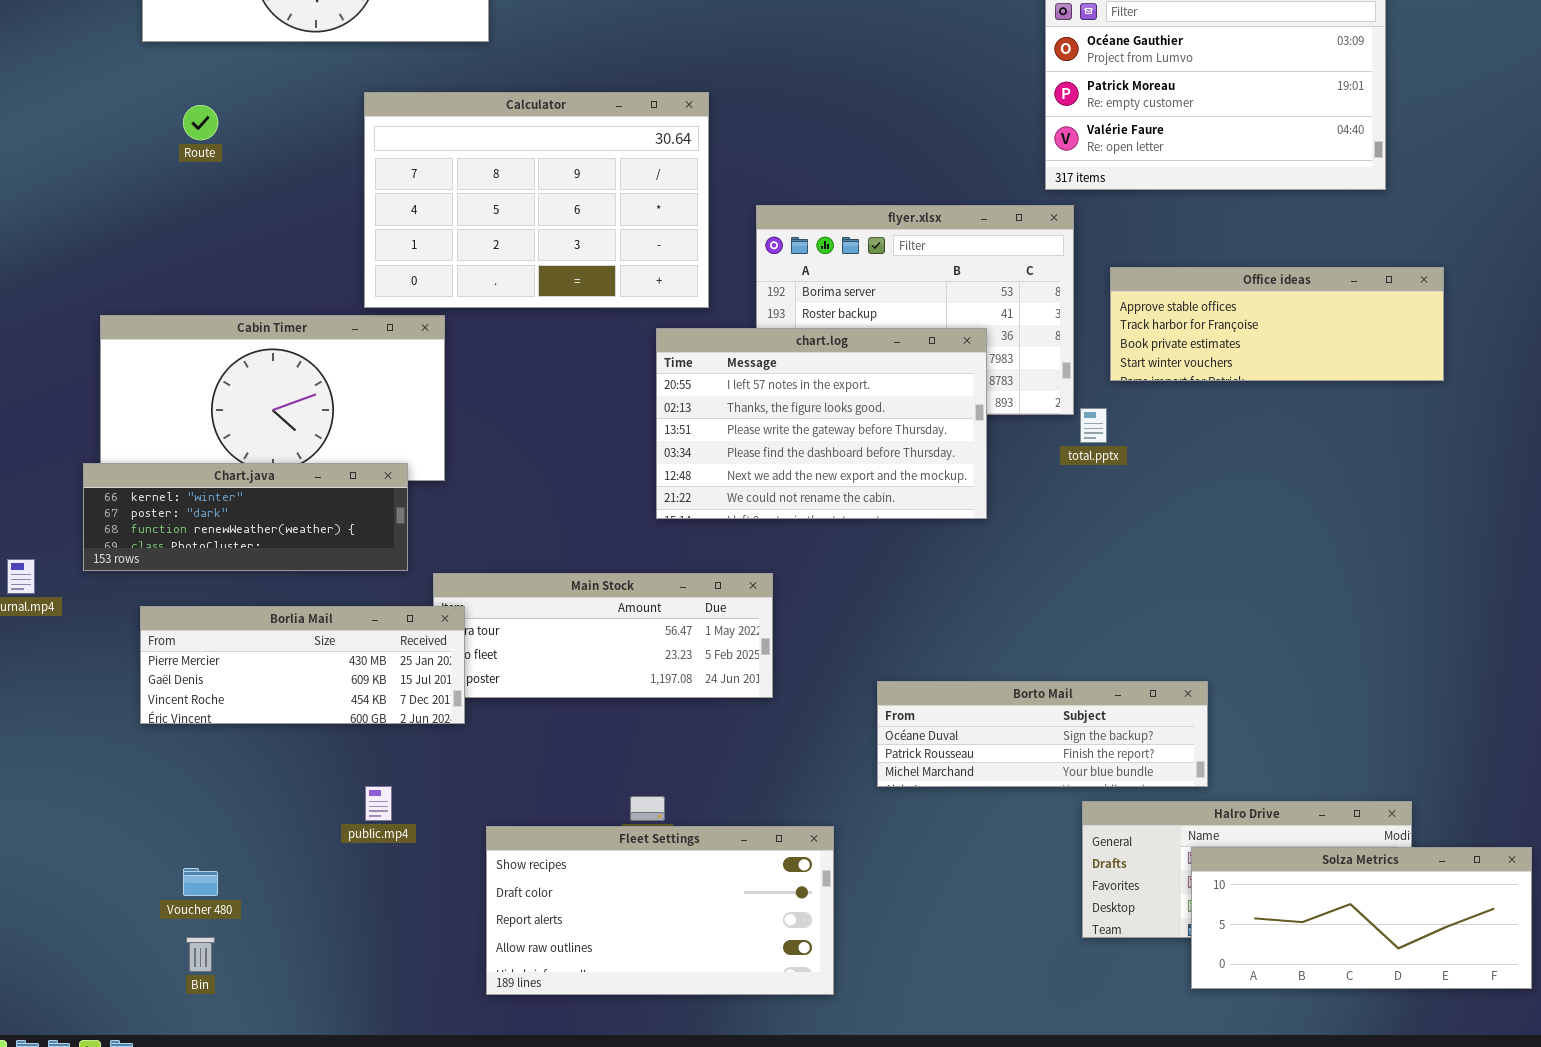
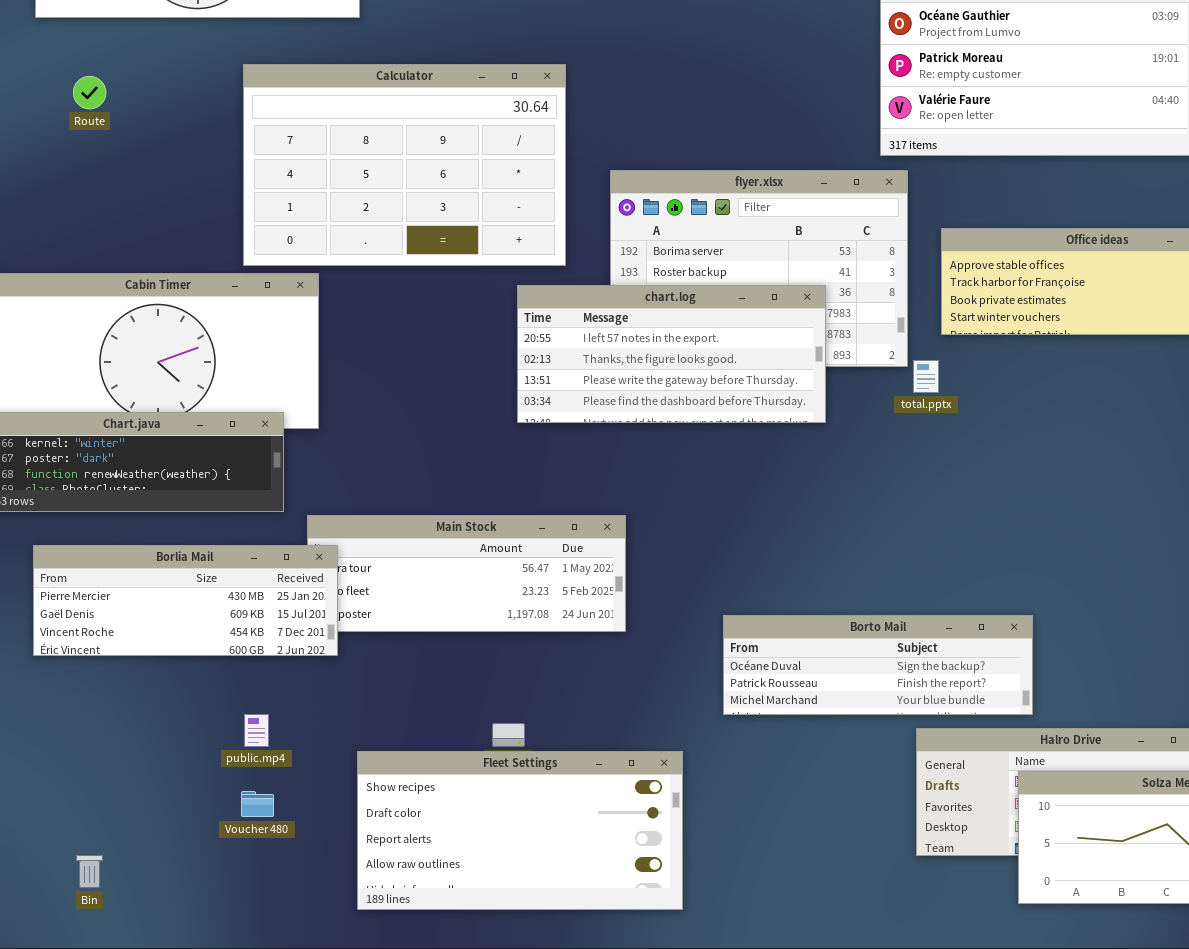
chart.log: [656,328,987,519] -> [517,285,826,423], resized
Voucher 480: [183,868,218,896] -> [241,791,274,817], moved

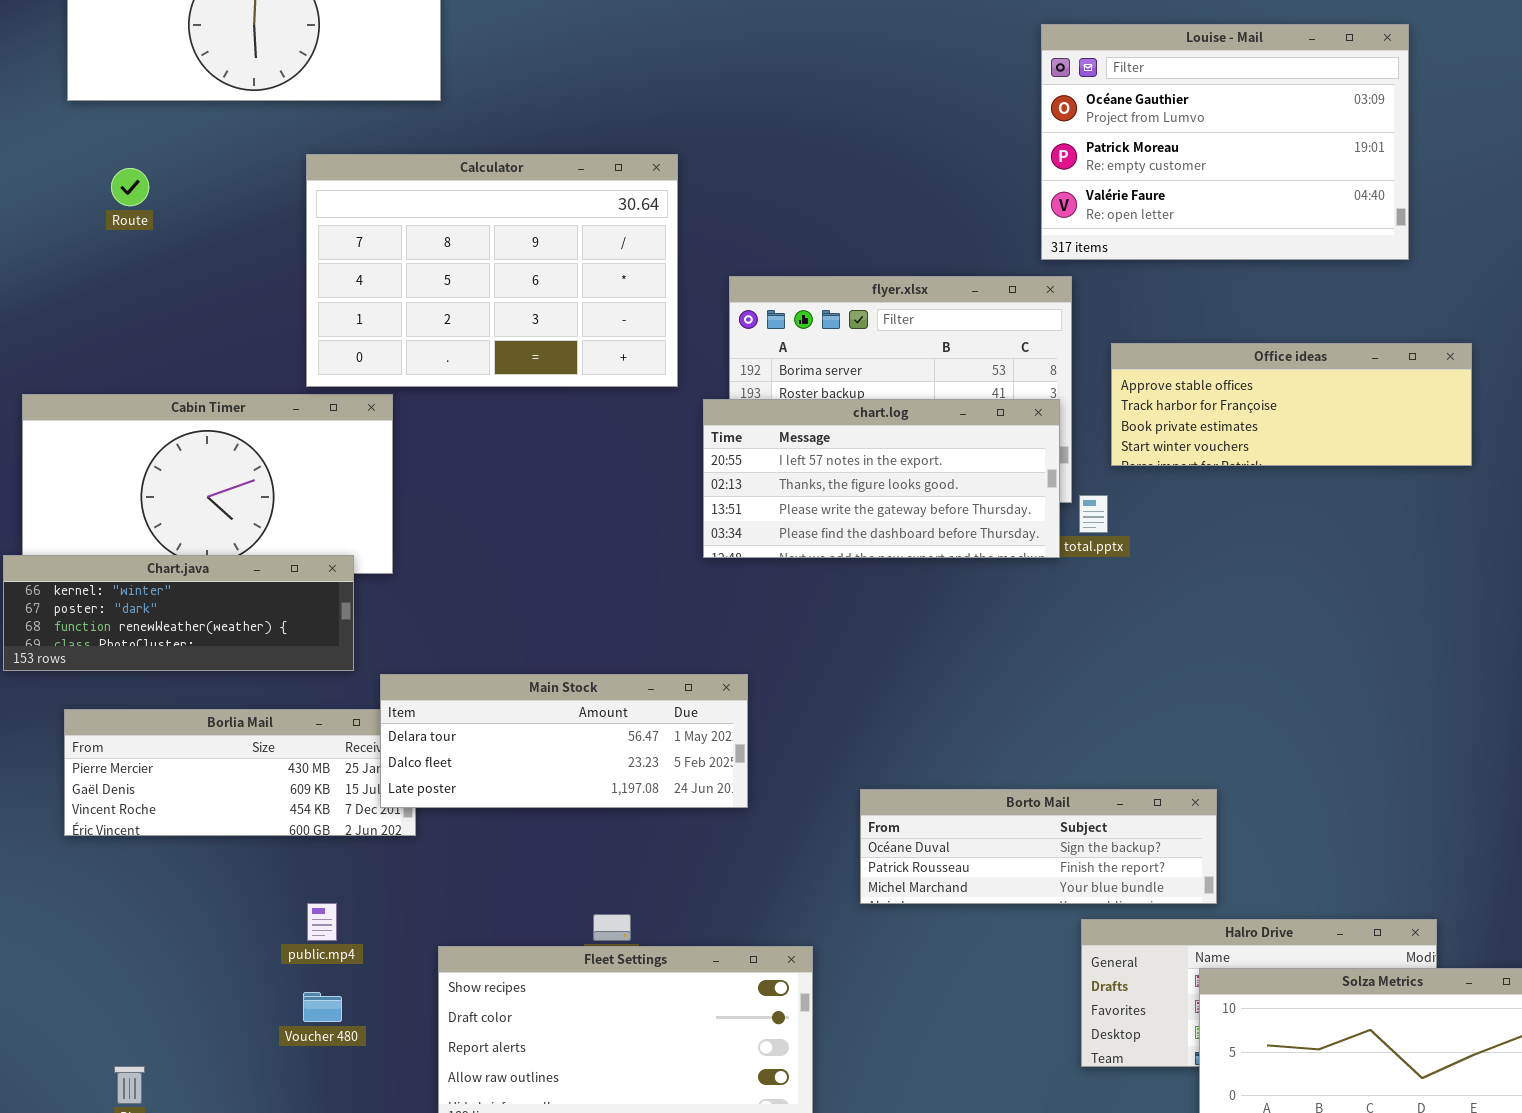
chart.log: [517,285,826,423] -> [703,399,1060,558], moved
Main Stock: [307,515,626,632] -> [380,674,748,808], raised

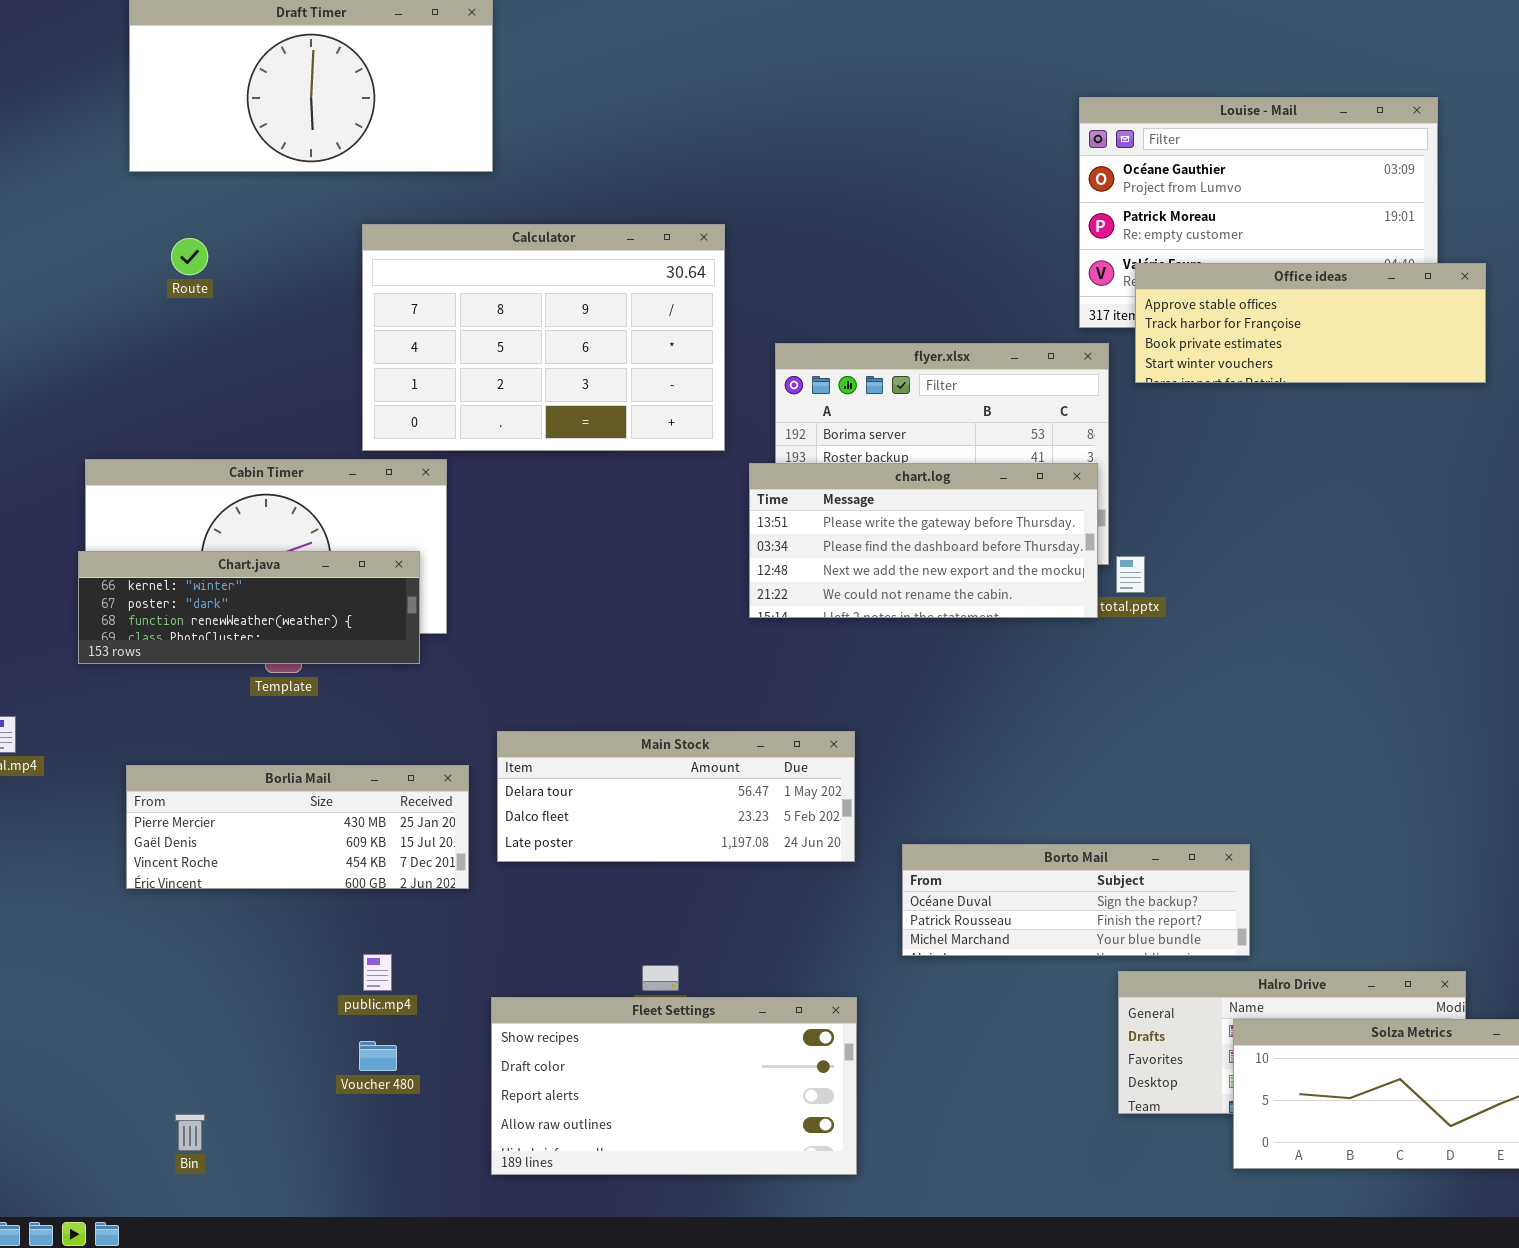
Office ideas: [1111,343,1472,466] -> [1135,263,1486,383], moved
chart.log: [703,399,1060,558] -> [749,463,1098,618], scrolled down 2 rows
Chart.java: [3,555,354,671] -> [78,551,420,664], moved
Main Stock: [380,674,748,808] -> [497,731,855,862], moved

